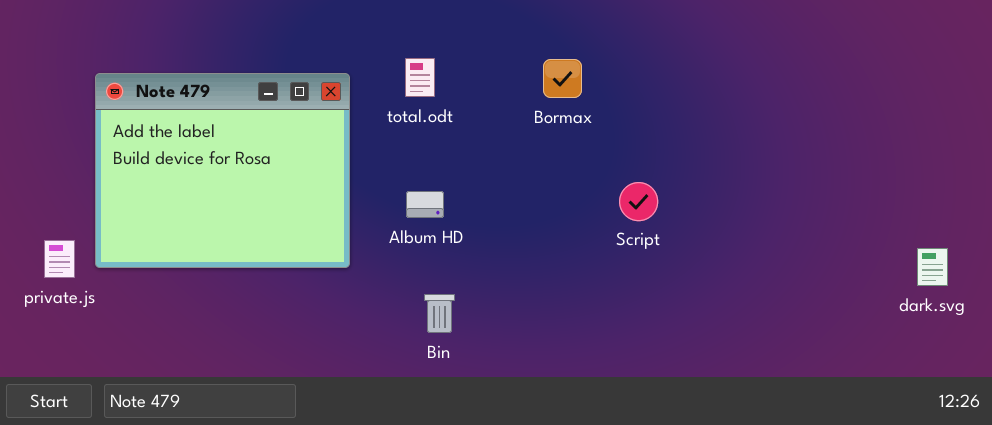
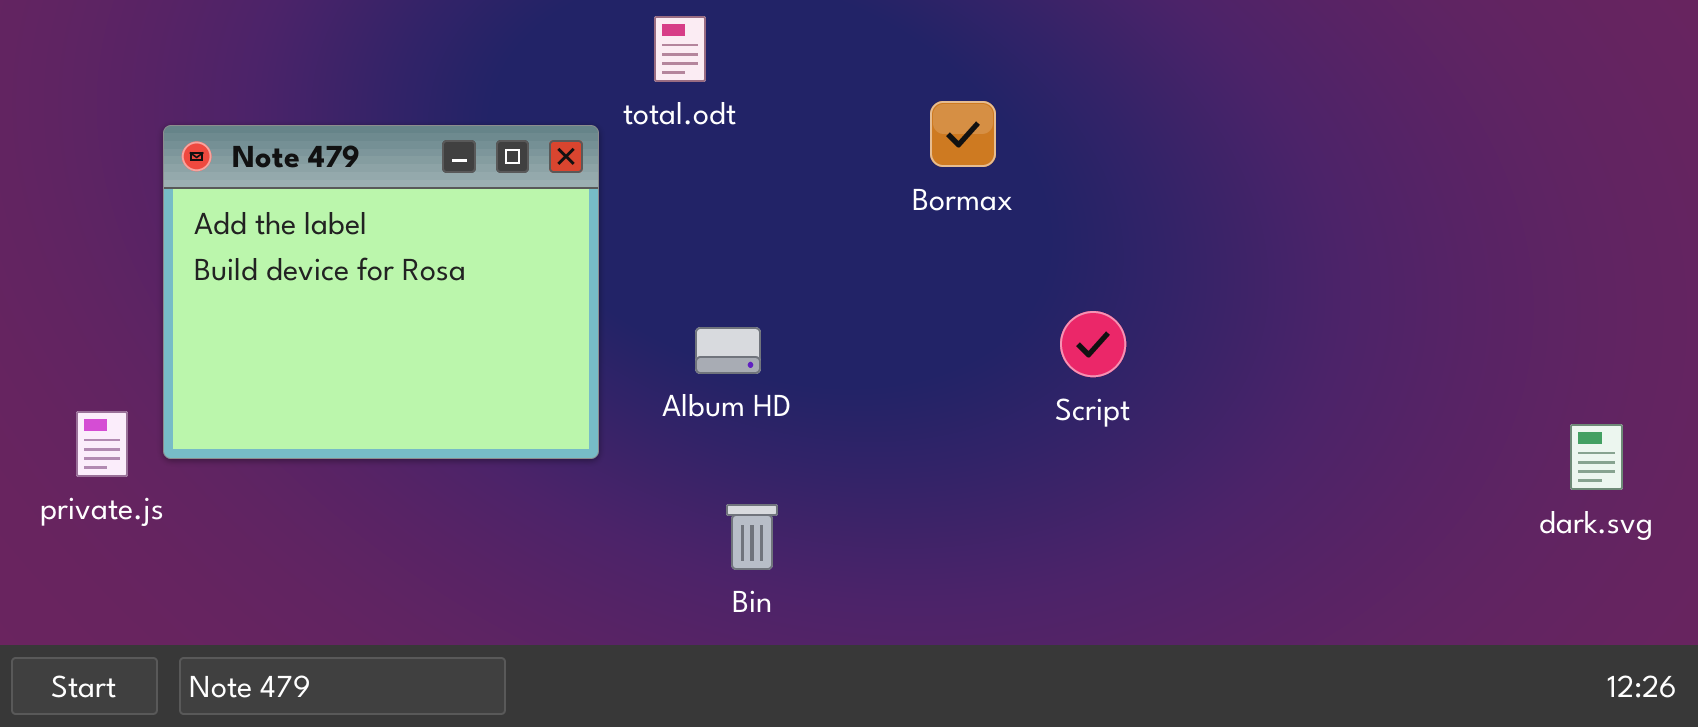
total.odt: [405,58,435,97] -> [654,16,706,82], moved

